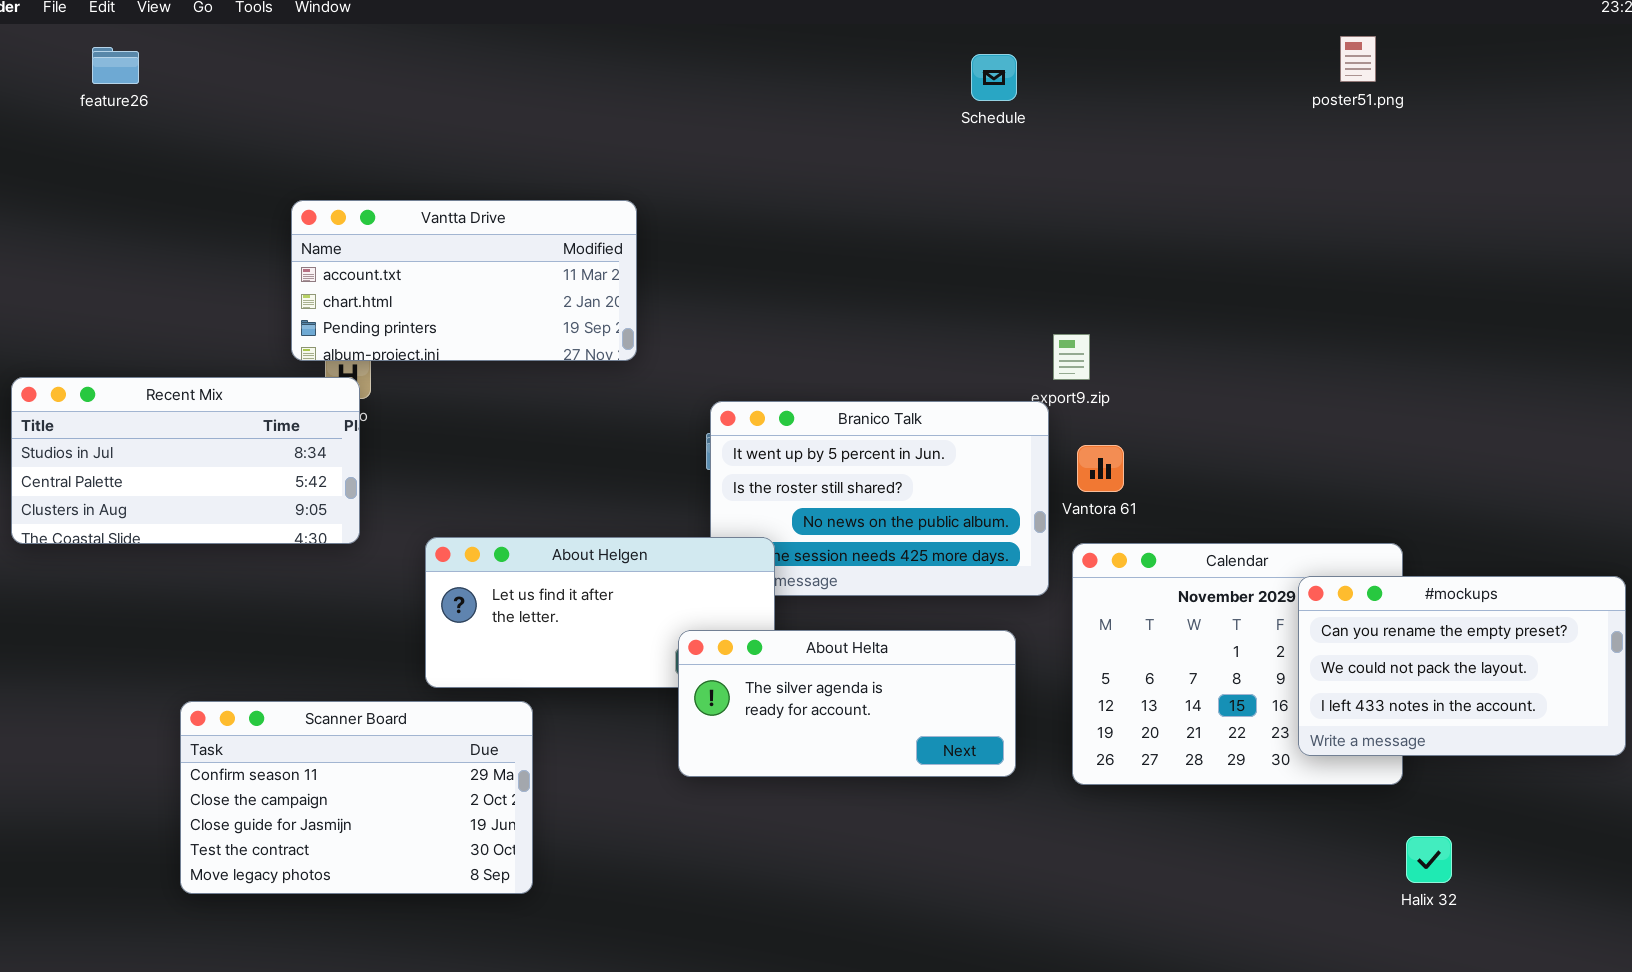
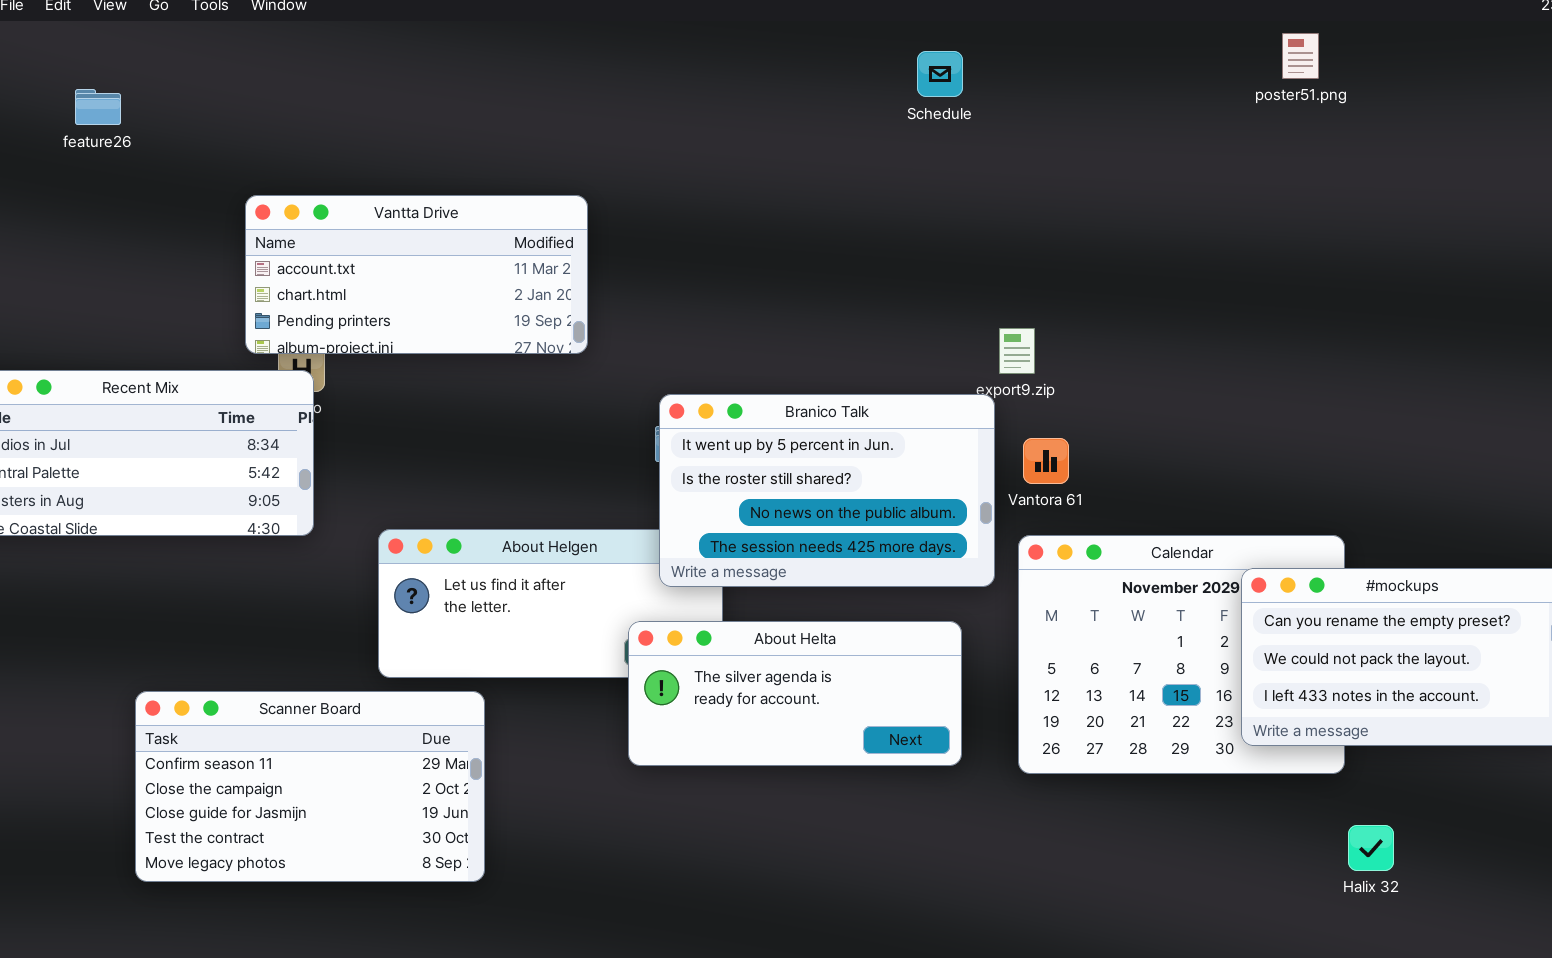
feature26: [92,47,139,84] -> [75,89,121,125], moved
Branico Talk: [710,401,1049,596] -> [659,394,995,587], raised

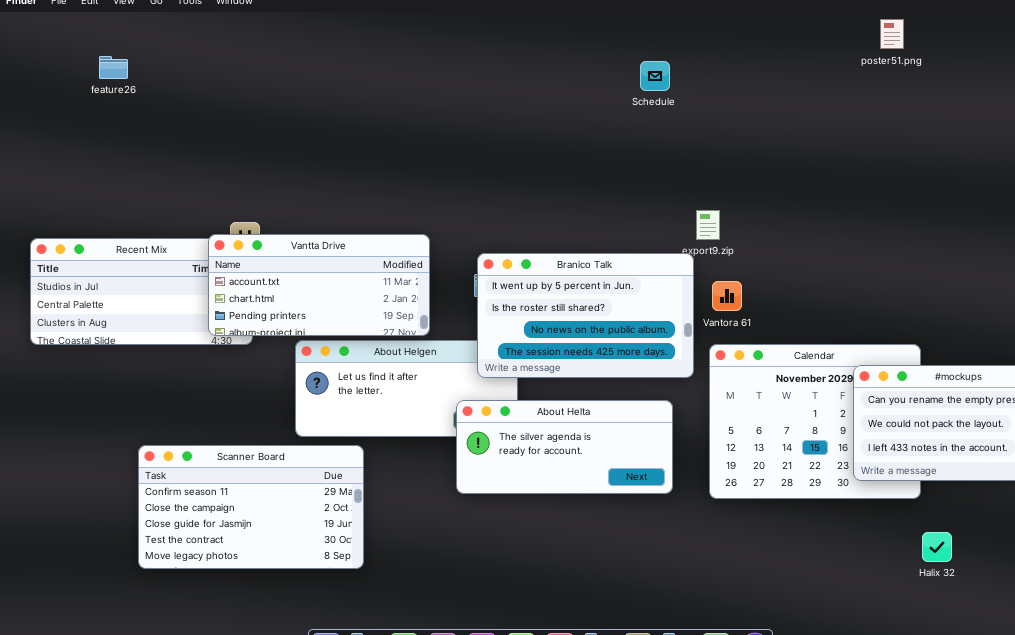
Schedule: [917,51,963,97] -> [640,61,670,91], moved
Vantta Drive: [245,195,588,354] -> [208,234,430,336], moved

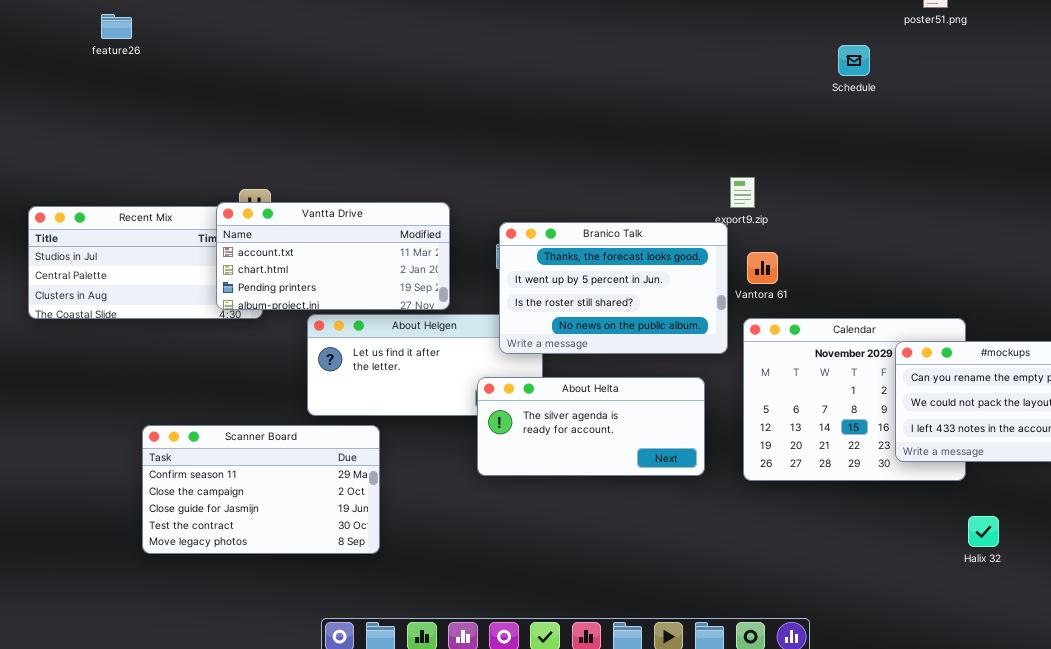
Schedule: [640,61,670,91] -> [838,45,870,76], moved
Branico Talk: [477,253,694,378] -> [499,222,728,354], scrolled up 1 row

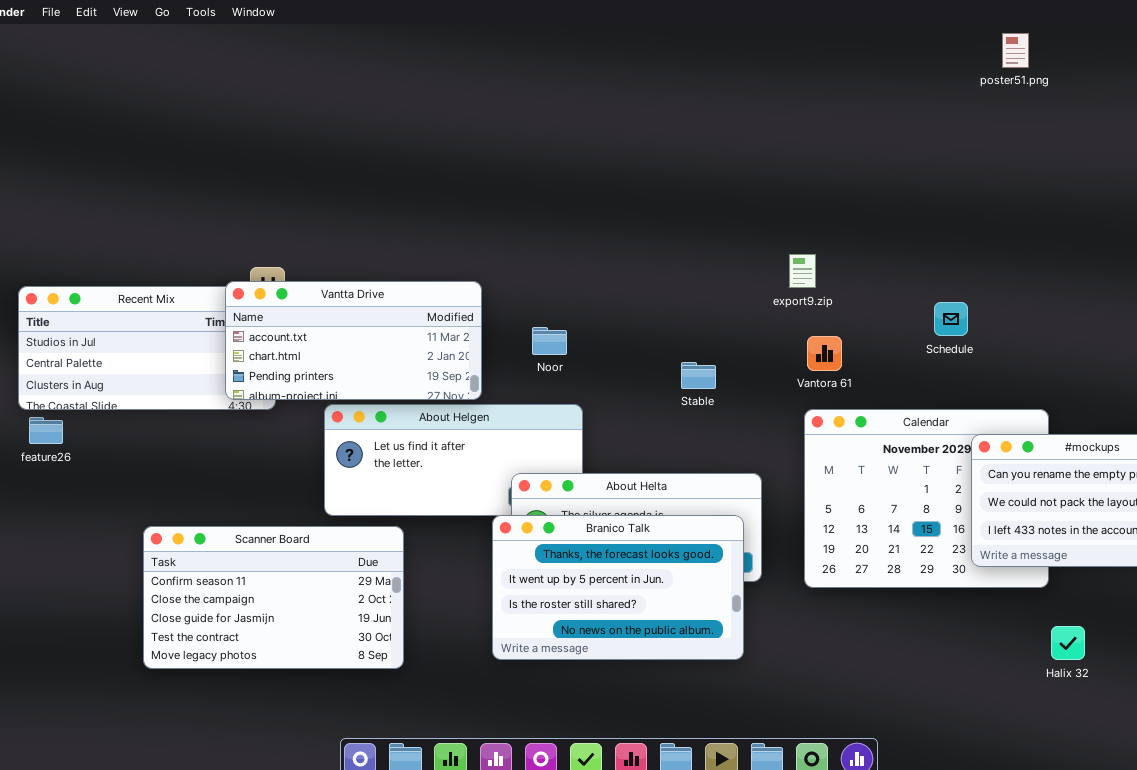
feature26: [101,14,132,39] -> [29,417,63,444], moved
Schedule: [838,45,870,76] -> [934,302,968,336], moved
Branico Talk: [499,222,728,354] -> [492,515,744,660], moved

